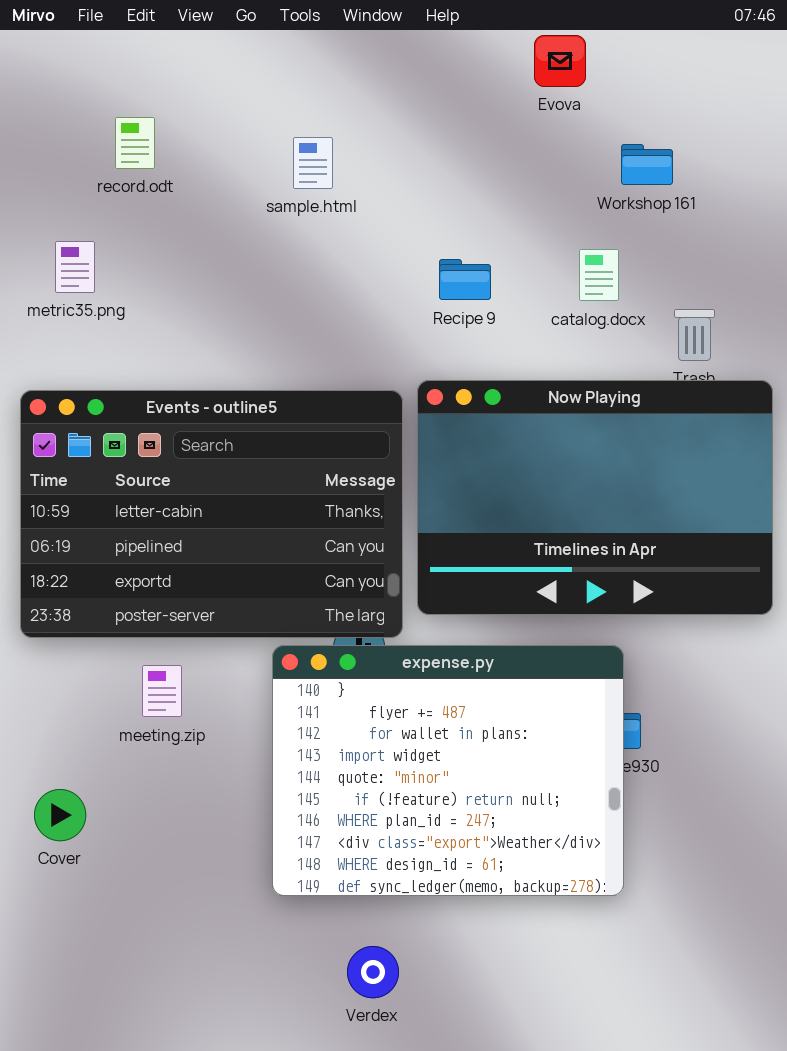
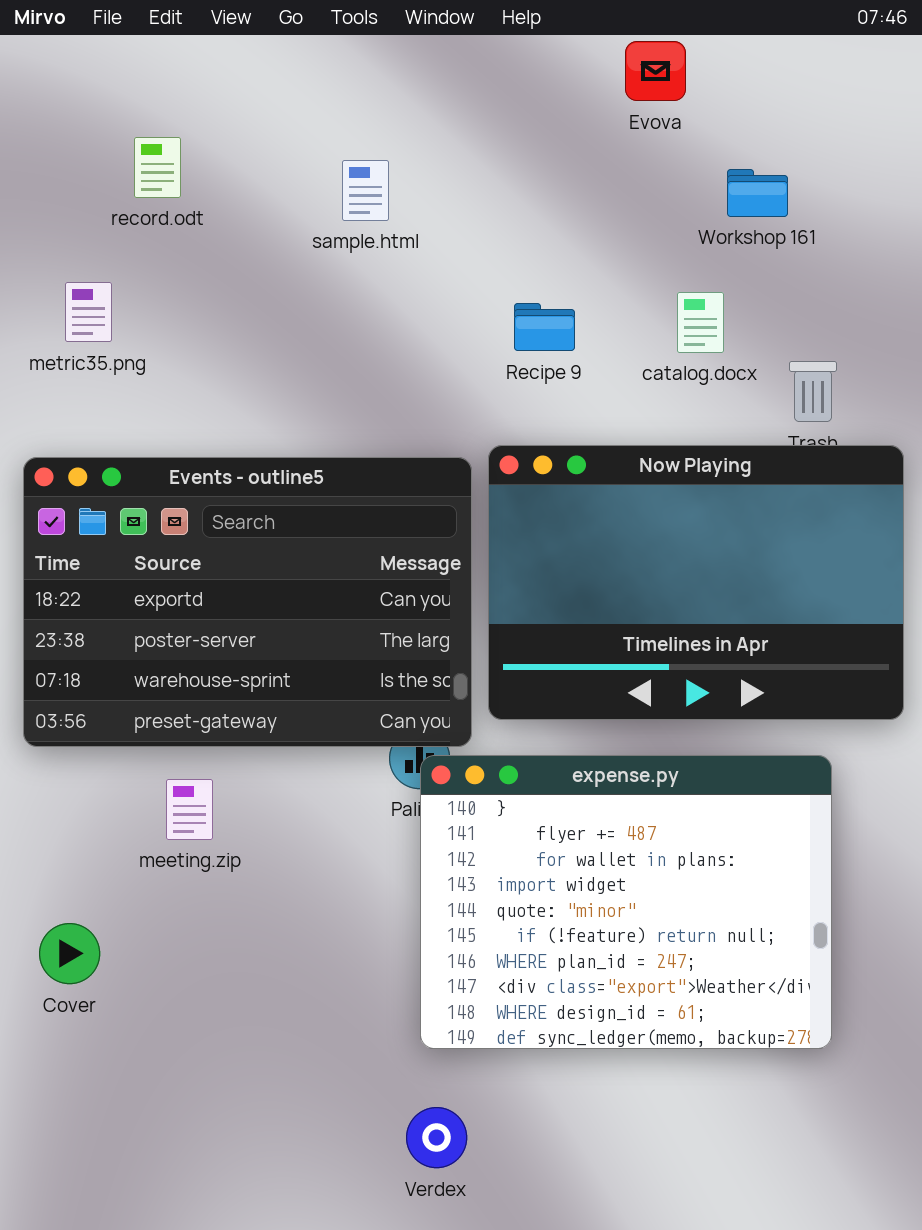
Events - outline5: [20,390,403,638] -> [23,457,472,747], scrolled down 2 rows
expense.py: [272,645,624,896] -> [420,755,832,1049], moved

